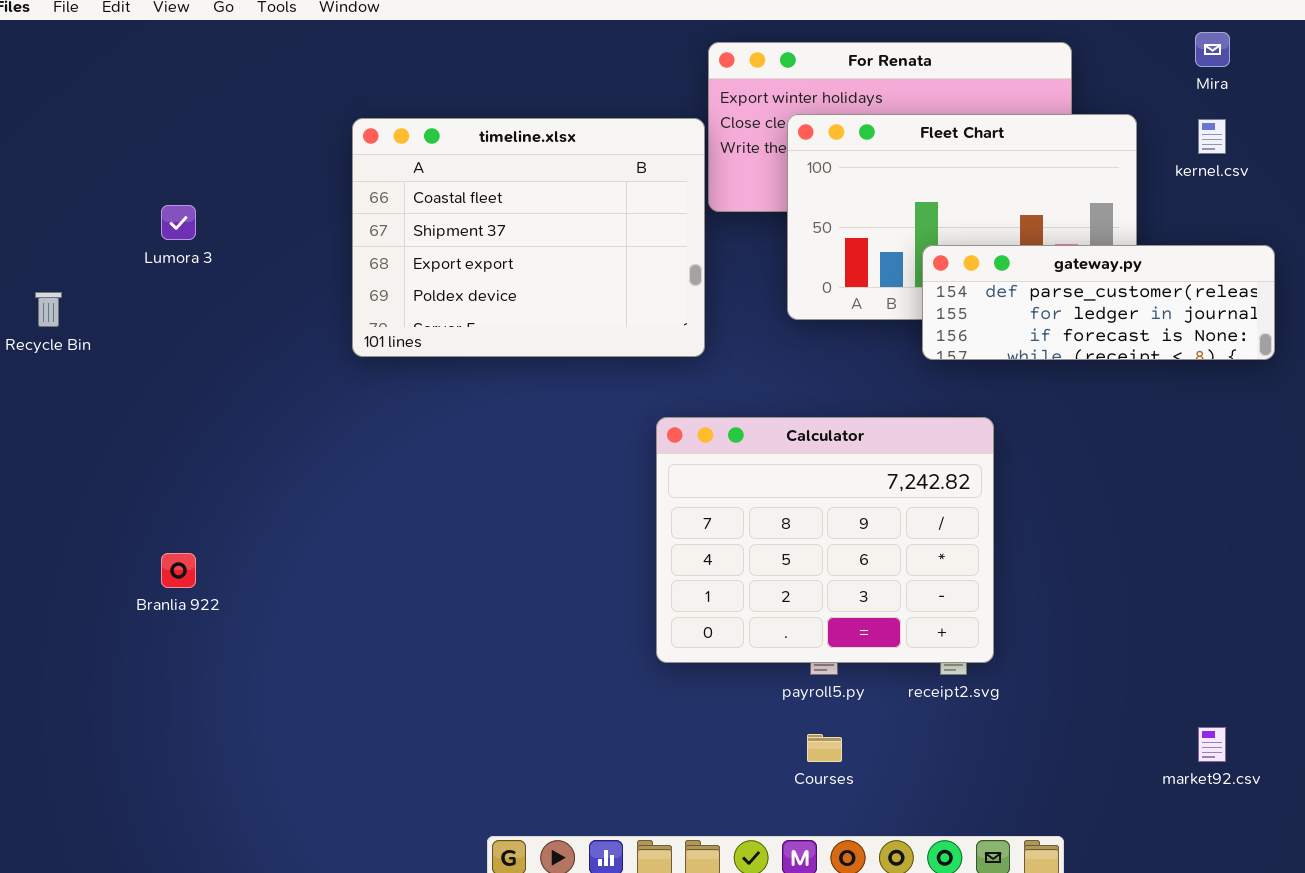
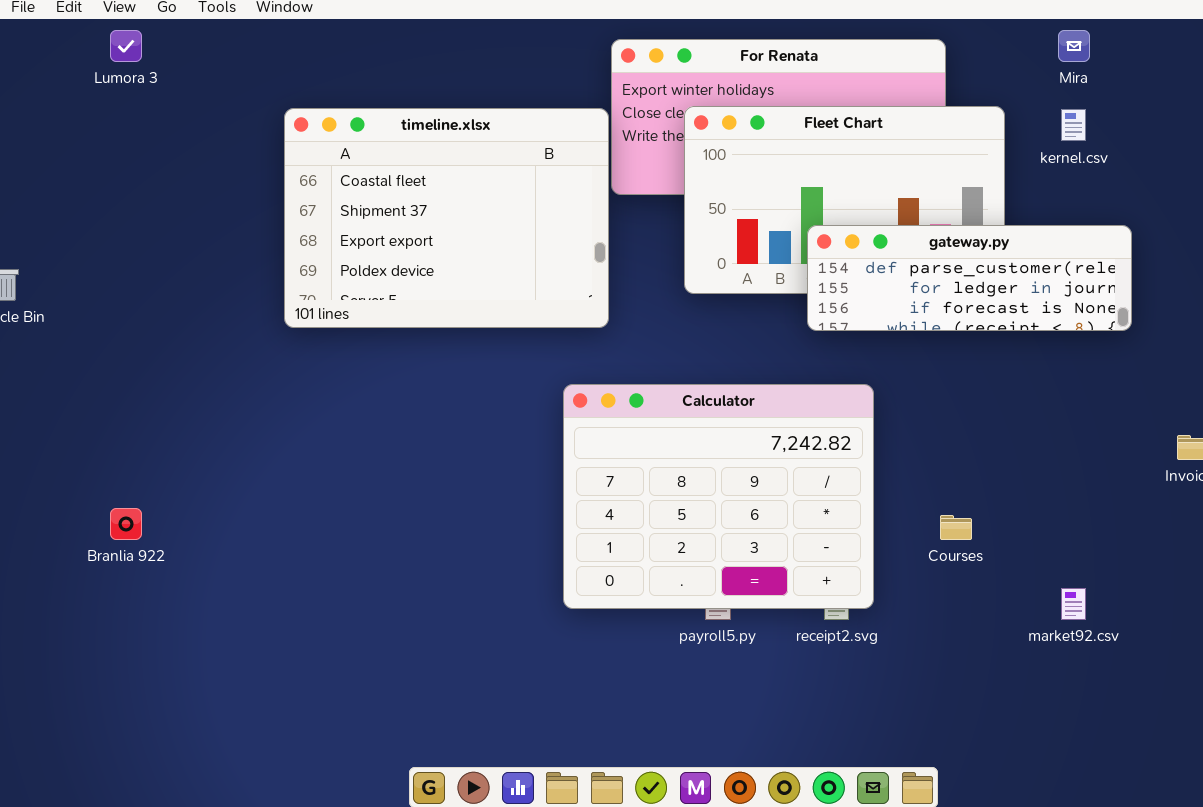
Lumora 3: [161,205,196,240] -> [110,30,142,62], moved
market92.csv: [1198,727,1226,762] -> [1061,588,1086,620], moved
Courses: [807,734,842,762] -> [940,515,972,540], moved

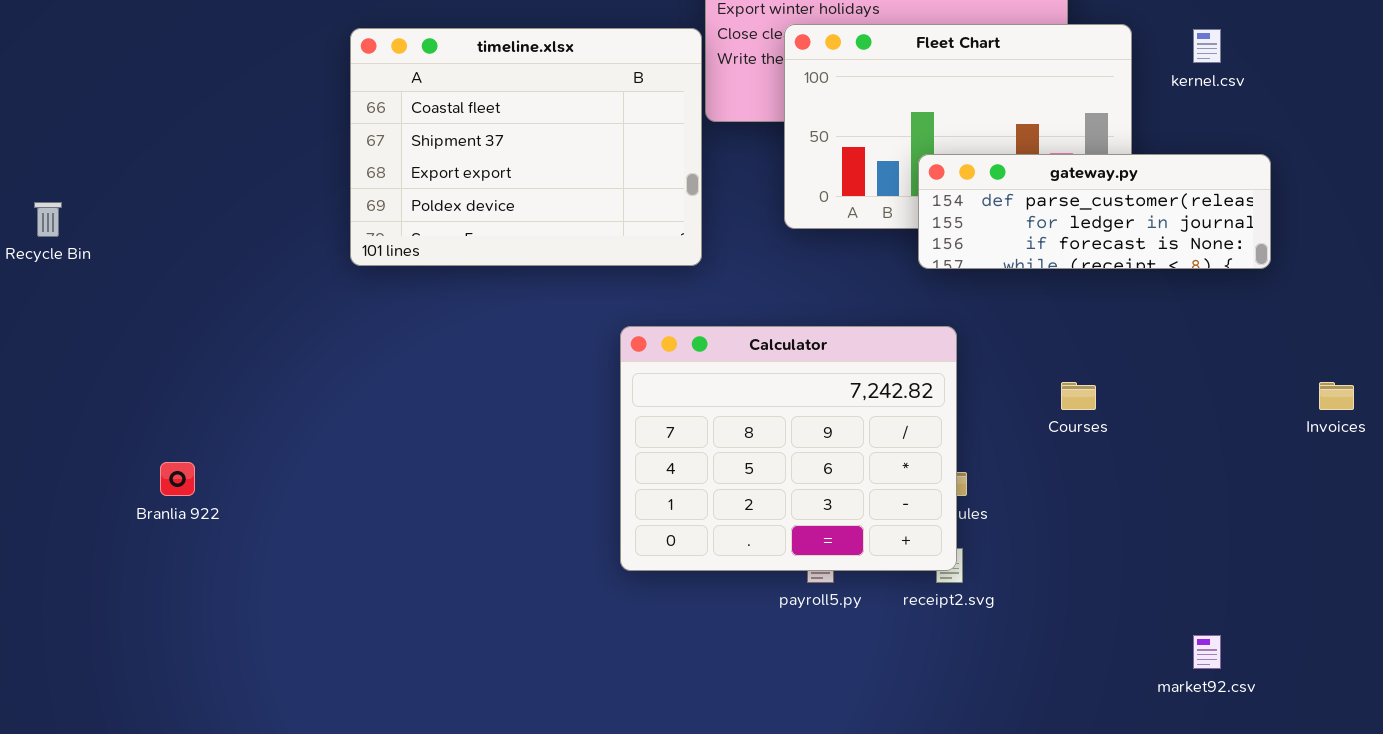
Calculator: [563,384,874,609] -> [620,326,957,571], moved
Courses: [940,515,972,540] -> [1061,382,1096,410], moved
market92.csv: [1061,588,1086,620] -> [1193,635,1221,669], moved

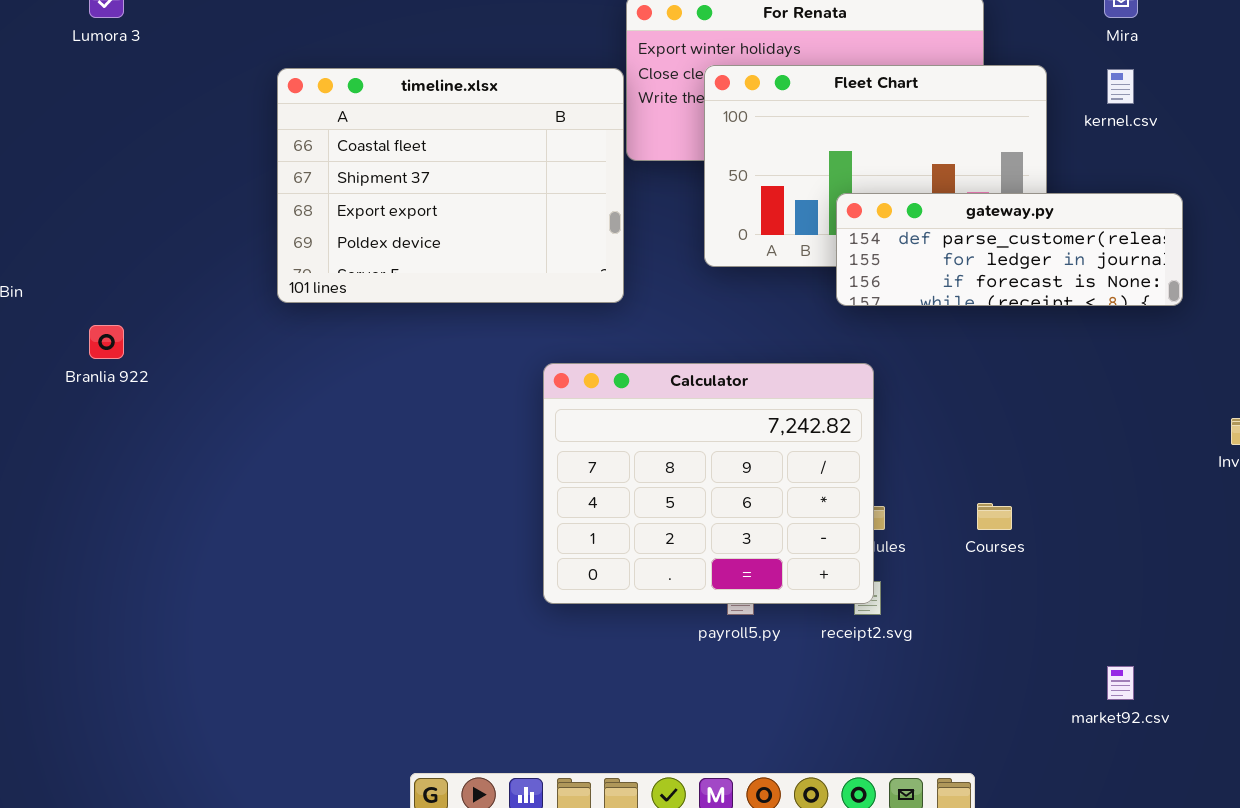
Courses: [1061,382,1096,410] -> [977,503,1012,530], moved
Branlia 922: [160,462,195,496] -> [89,325,124,359], moved

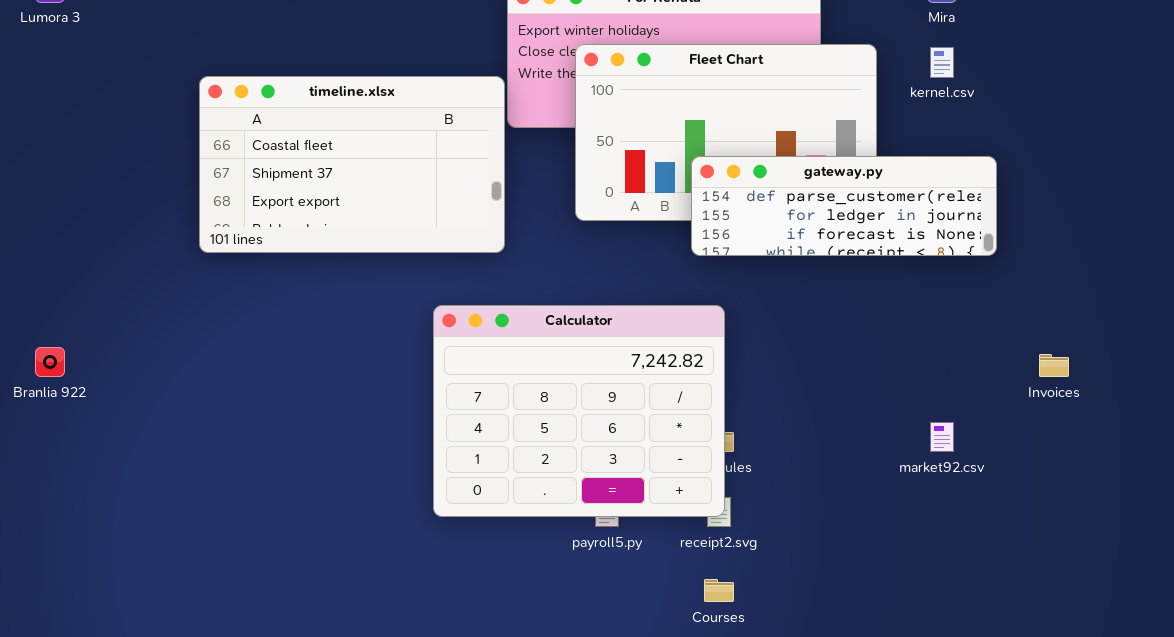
timeline.xlsx: [277,68,624,303] -> [199,76,505,253], resized
Branlia 922: [89,325,124,359] -> [35,347,65,377], moved
Courses: [977,503,1012,530] -> [704,579,734,602], moved
market92.csv: [1107,666,1134,700] -> [930,422,954,452], moved

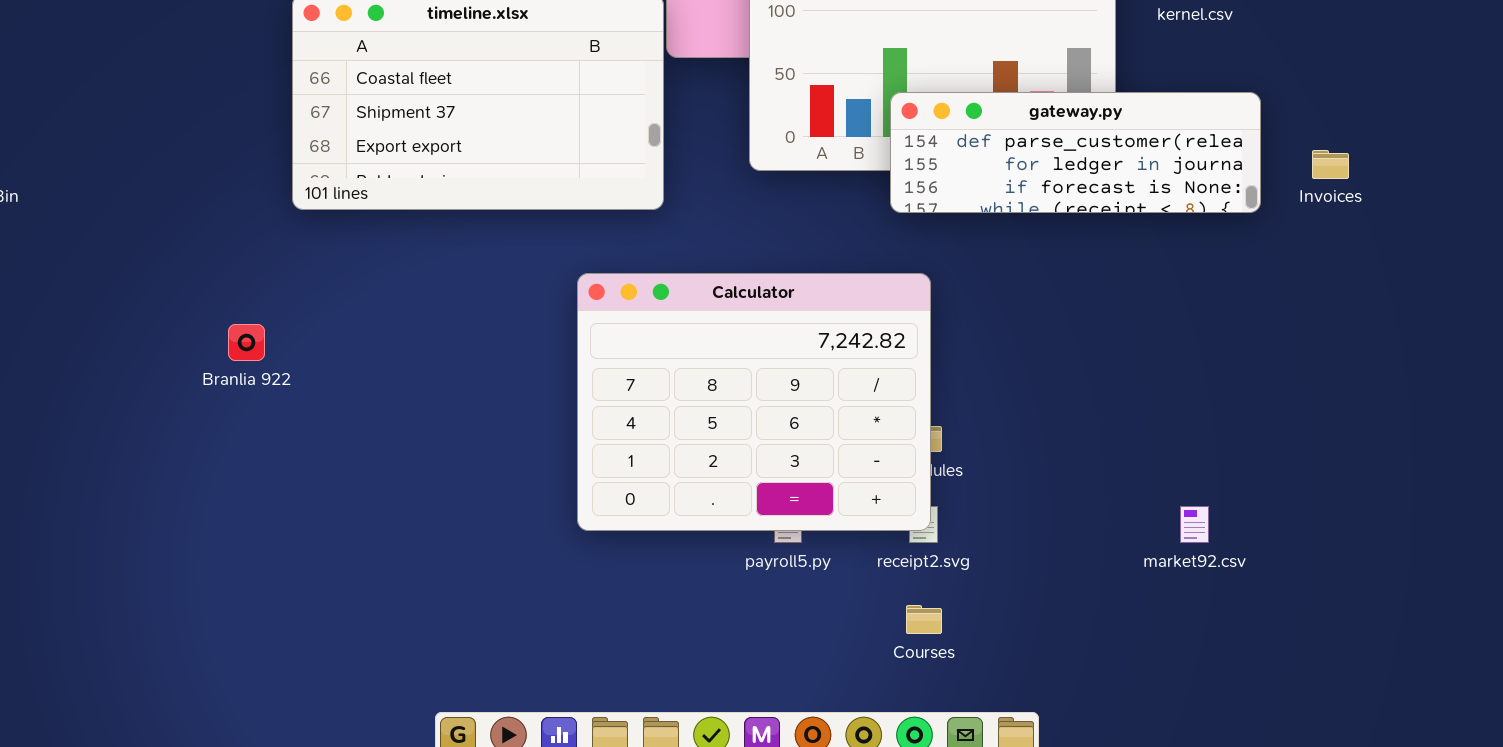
Branlia 922: [35,347,65,377] -> [228,324,265,361], moved
Invoices: [1039,354,1069,377] -> [1312,150,1349,179], moved
market92.csv: [930,422,954,452] -> [1180,506,1209,543], moved

